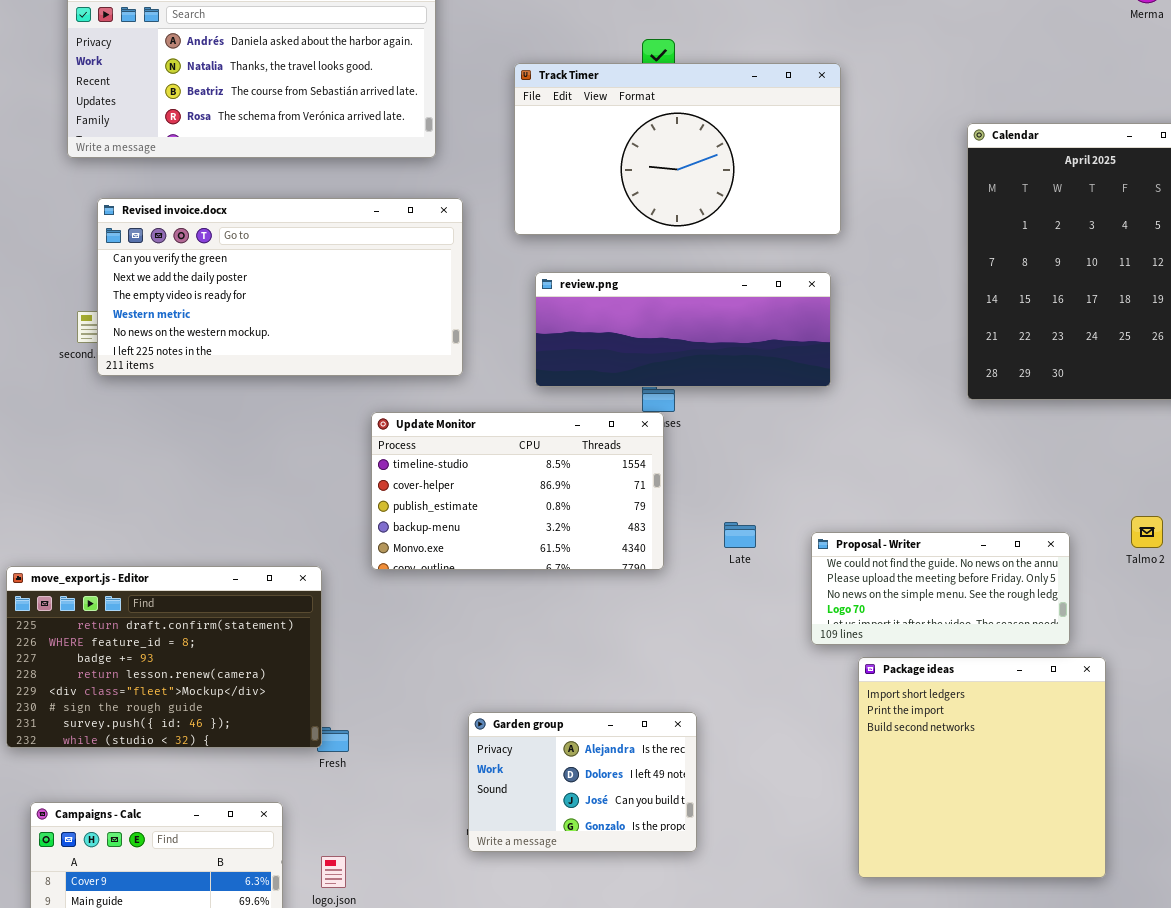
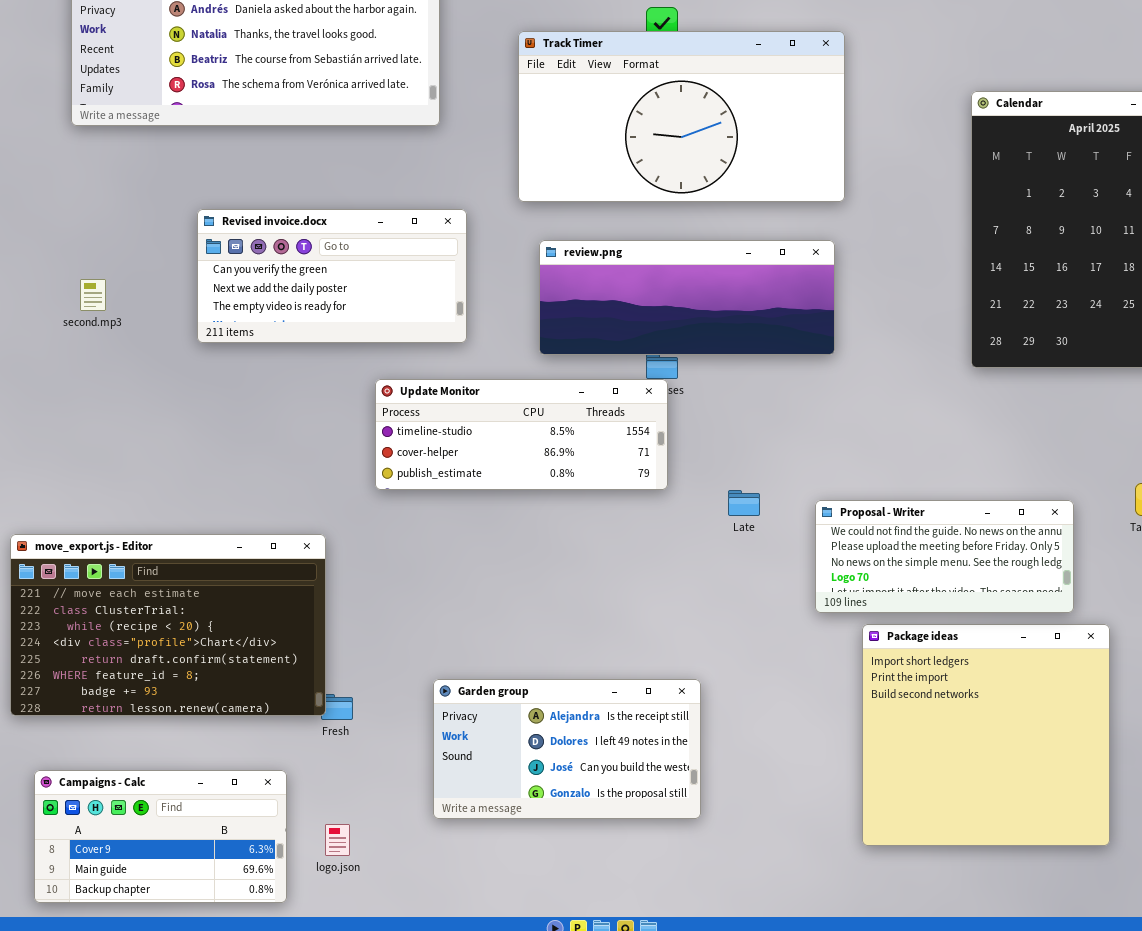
Revised invoice.docx: [97,198,463,376] -> [197,209,467,343], resized
Update Monitor: [371,412,664,570] -> [375,379,668,490], resized
move_export.js - Editor: [6,566,322,748] -> [10,534,326,716], scrolled up 4 rows
Garden group: [468,712,697,852] -> [433,679,701,819], resized

